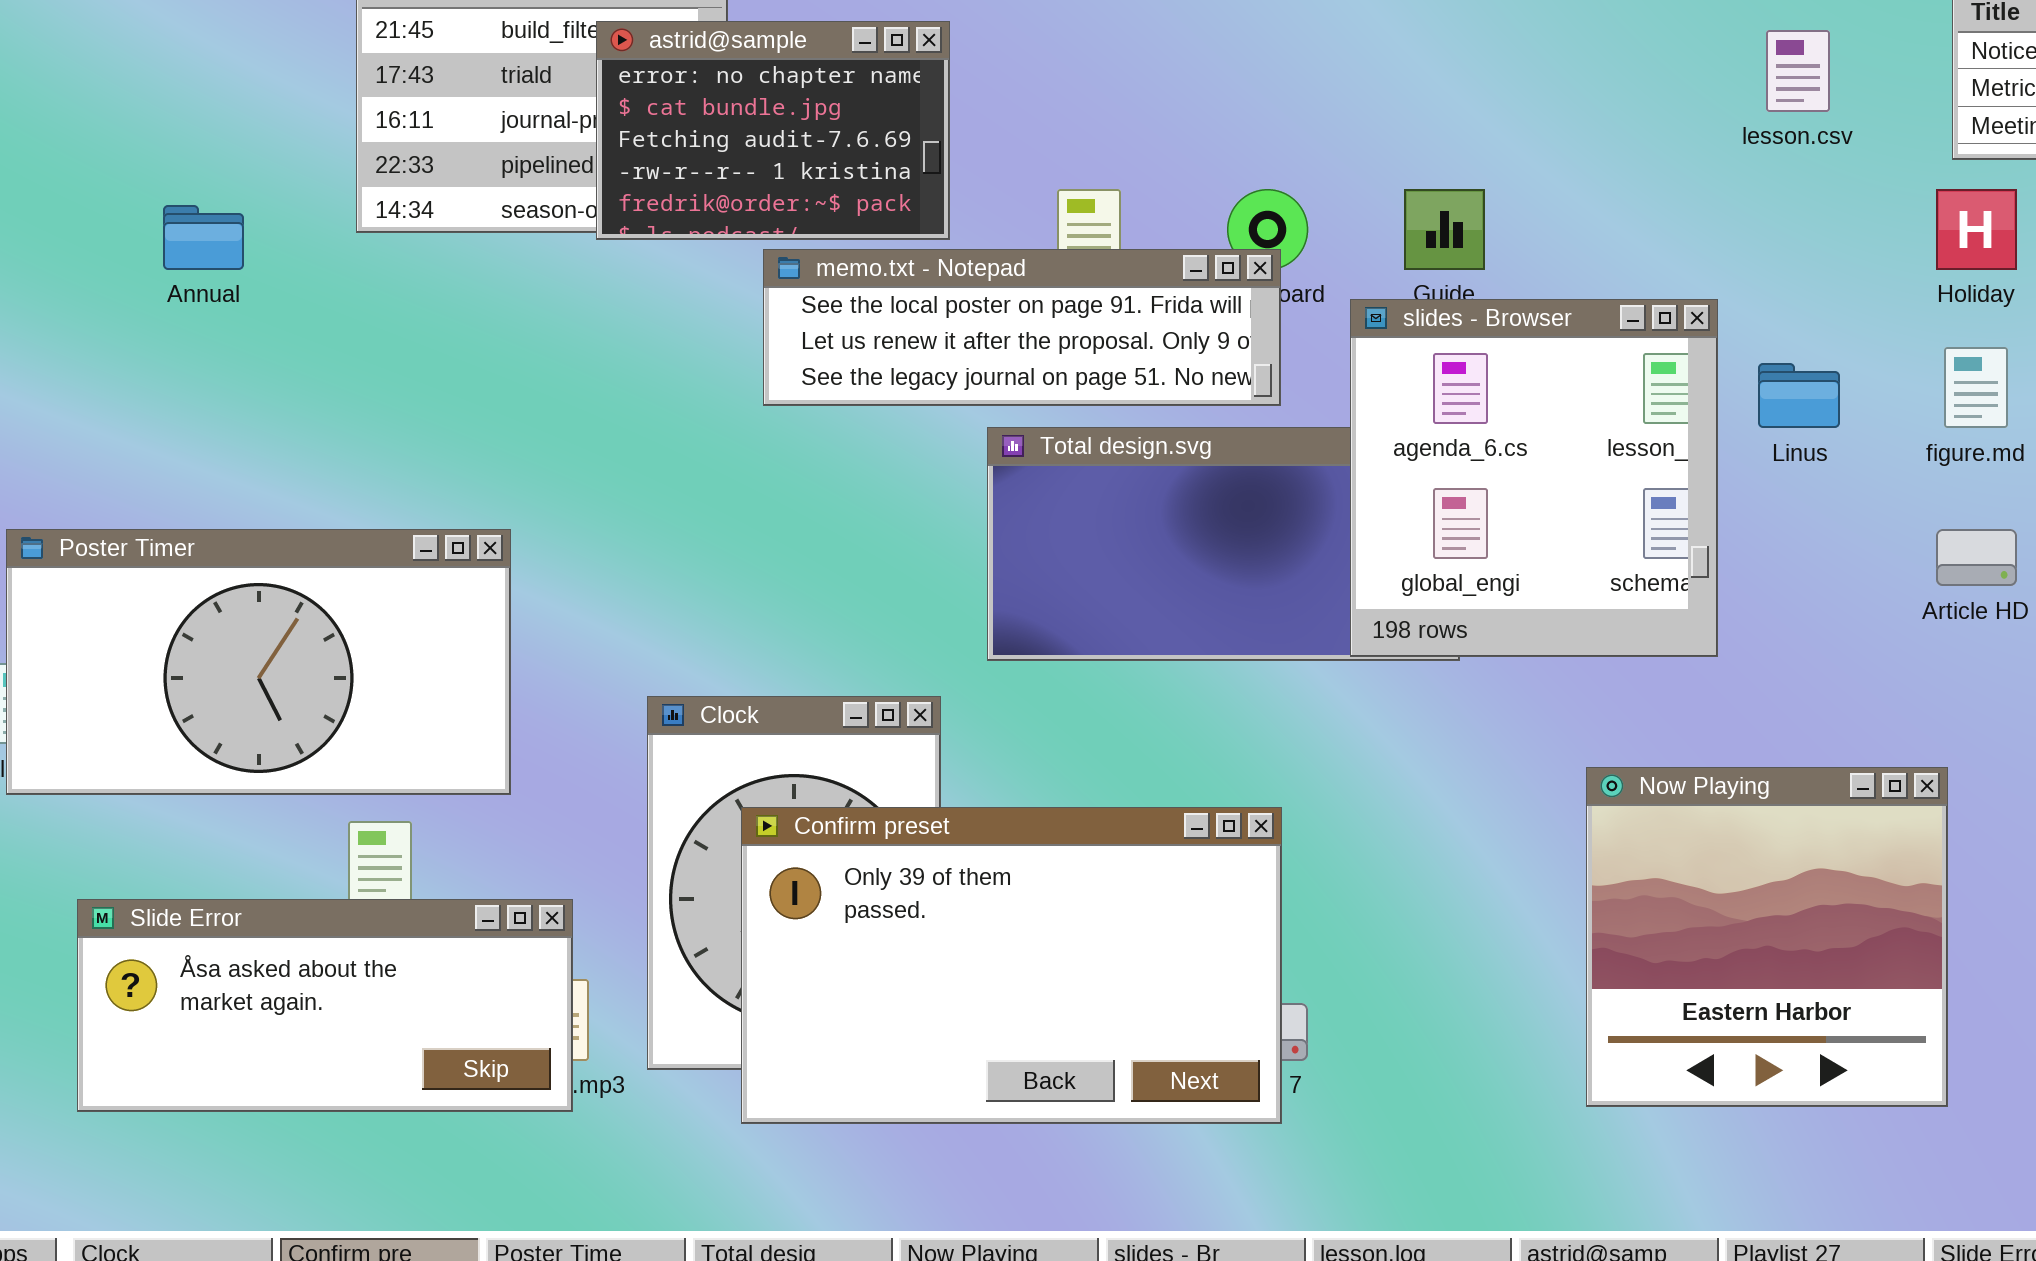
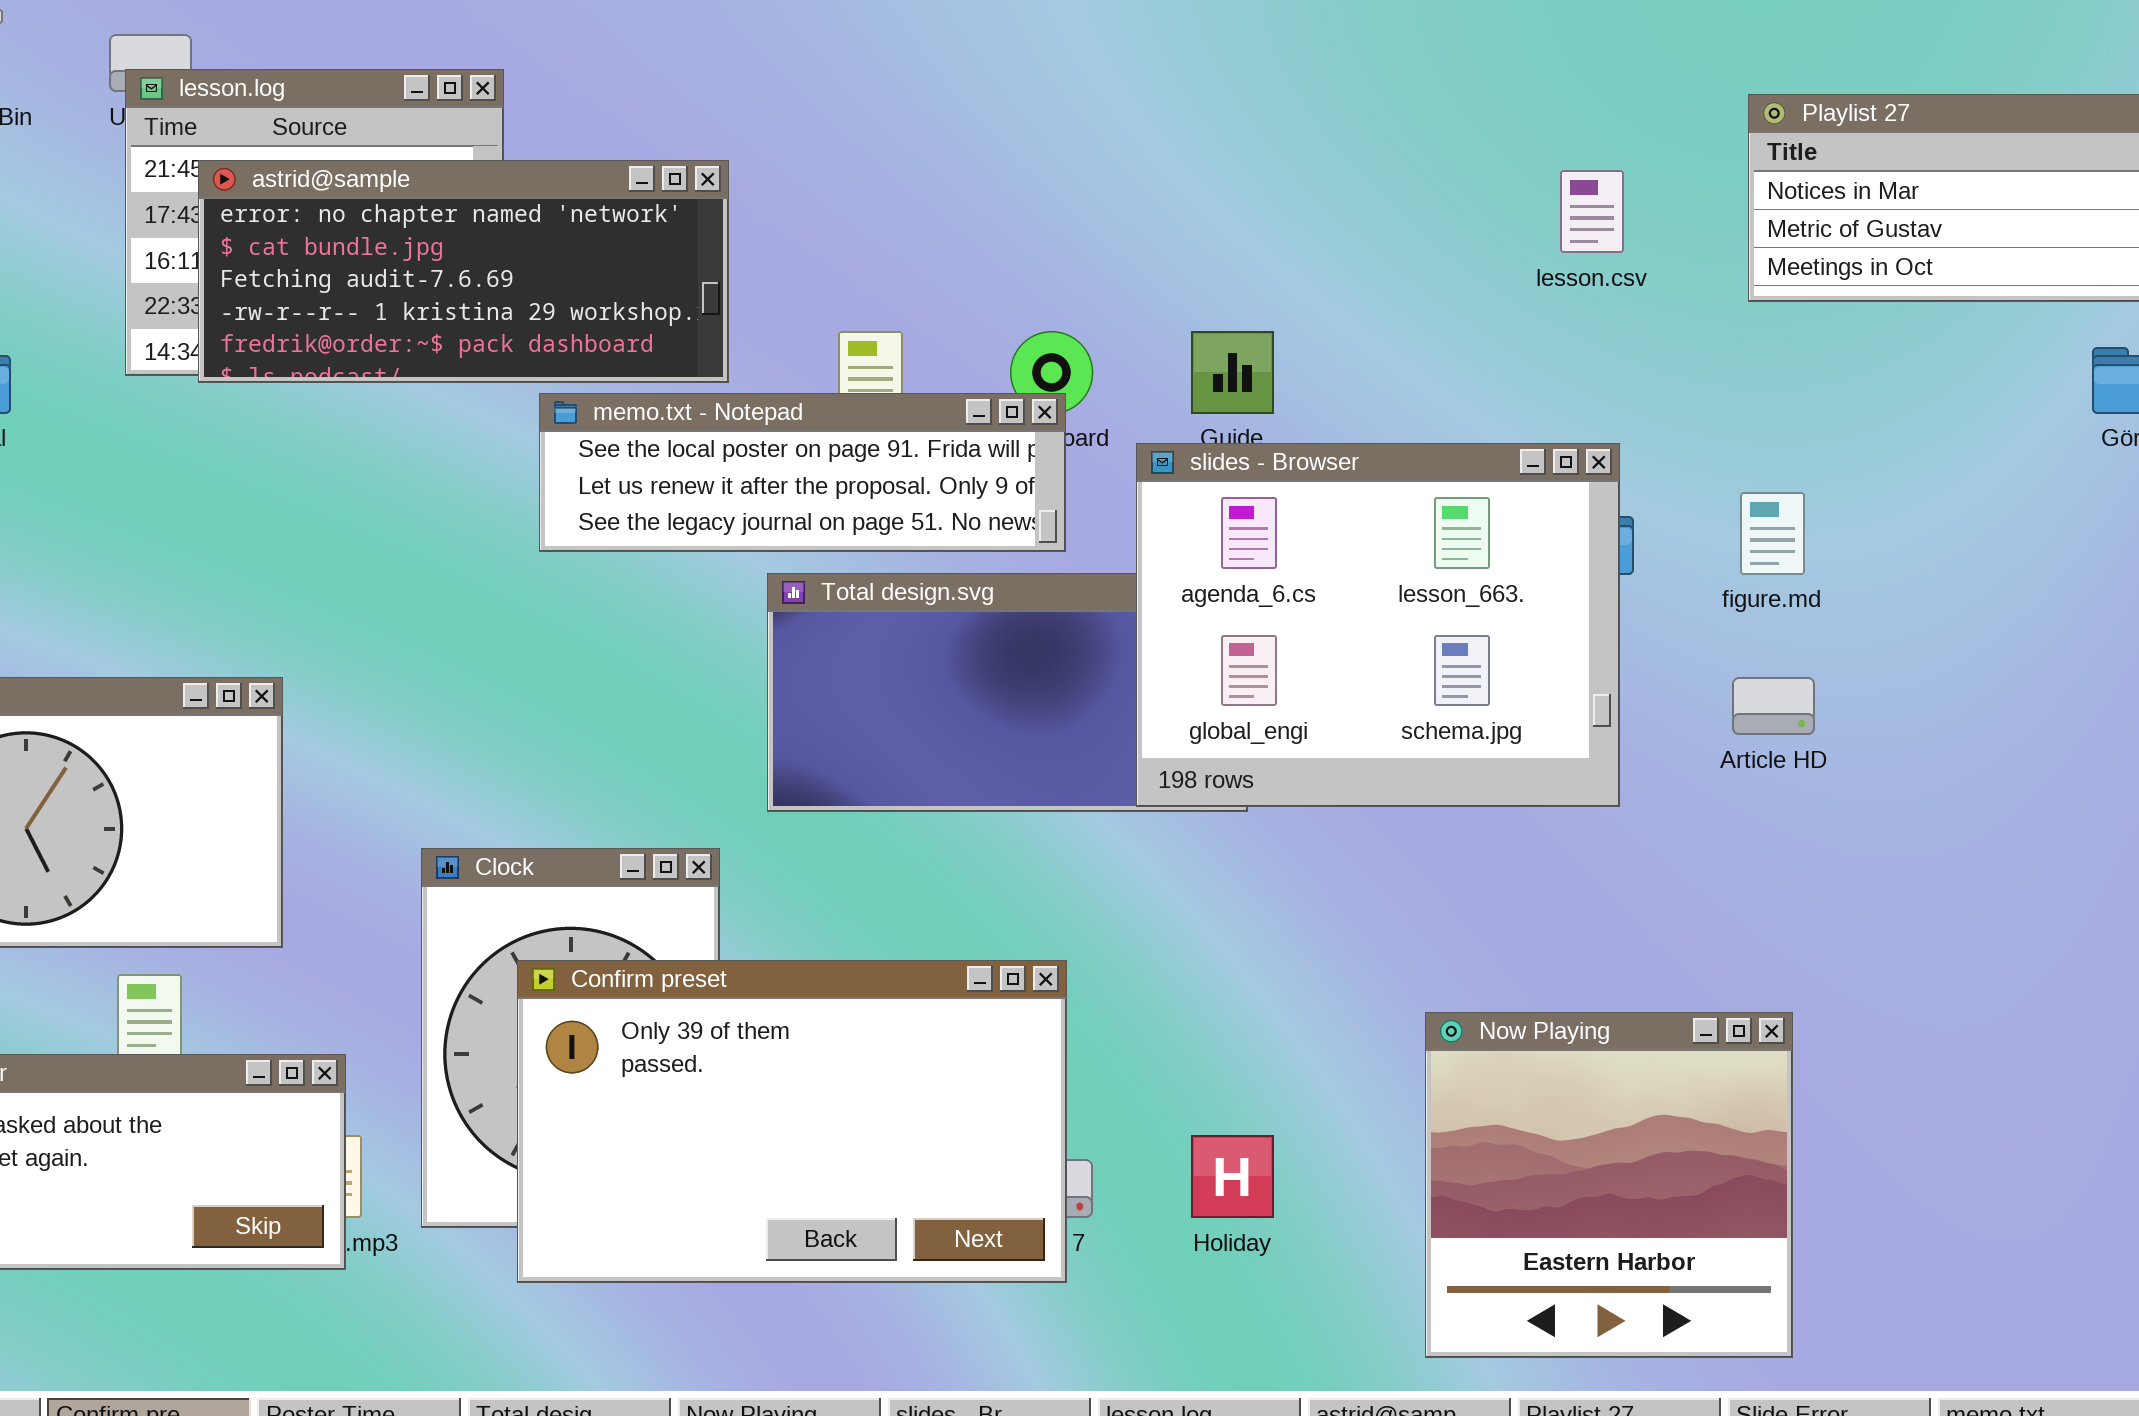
astrid@sample: [596,21,950,240] -> [198,160,729,383], resized
Holiday: [1936,189,2017,270] -> [1191,1135,1274,1218], moved
slides - Browser: [1350,299,1718,657] -> [1136,443,1620,807], resized
Now Playing: [1586,767,1948,1107] -> [1425,1012,1793,1358], moved

